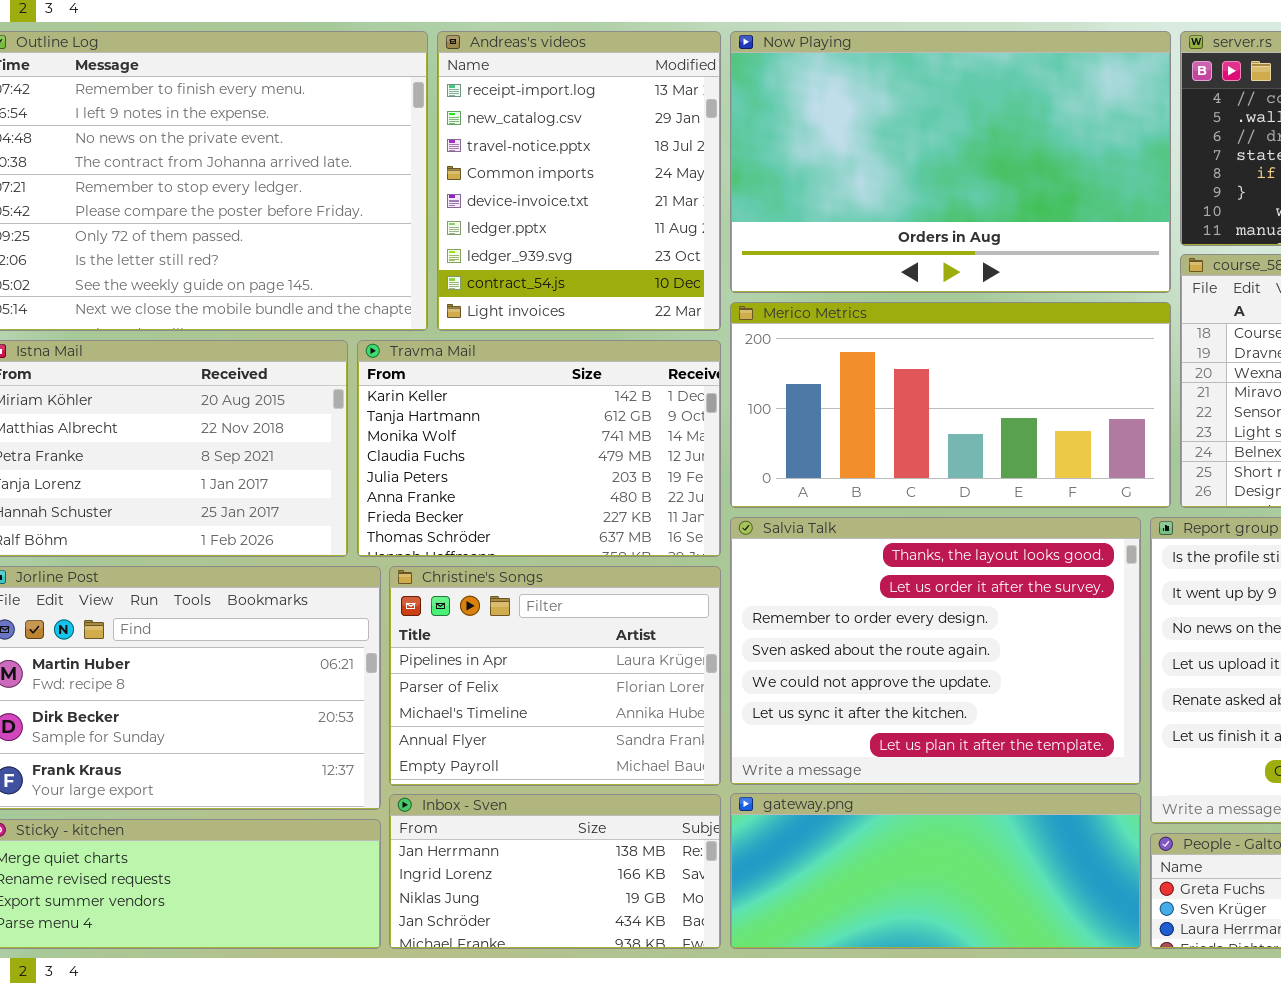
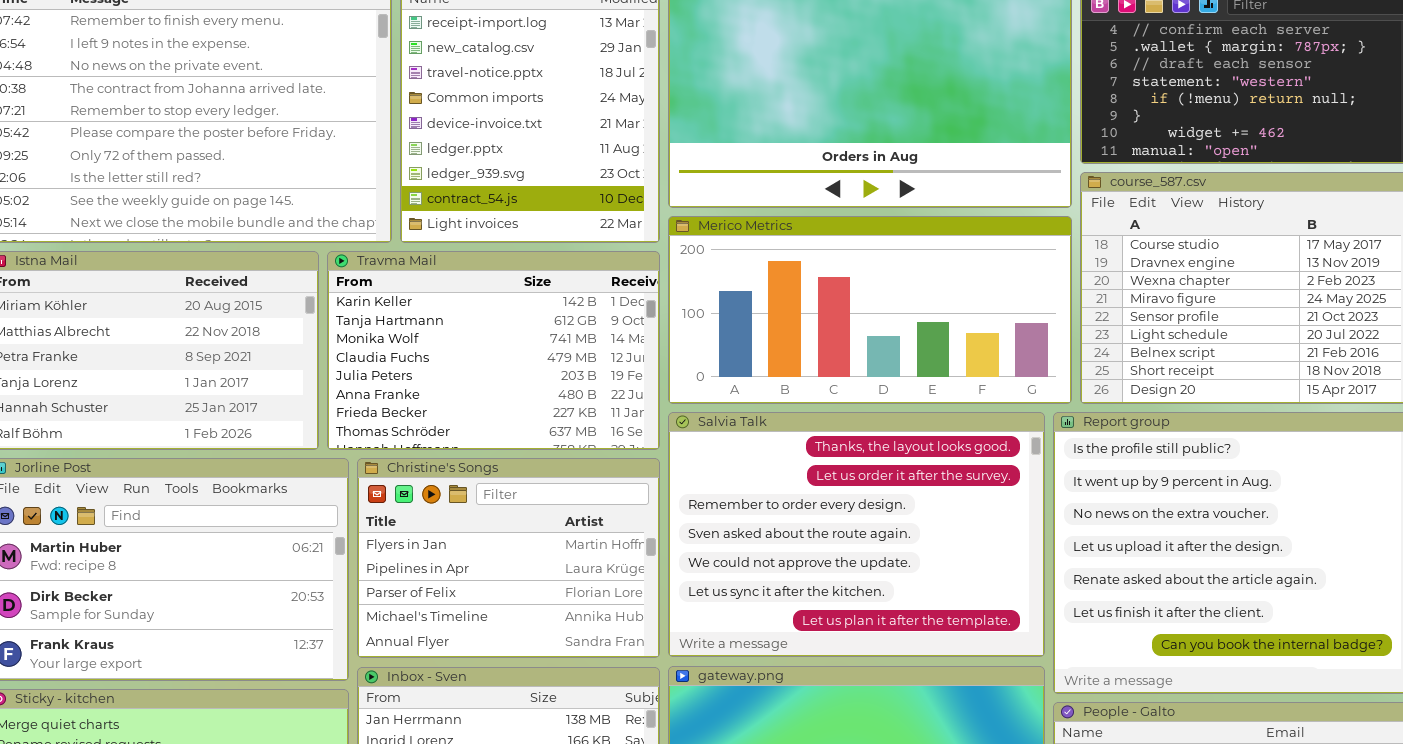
Christine's Songs: [389,566,721,786] -> [357,458,660,658], scrolled up 1 row

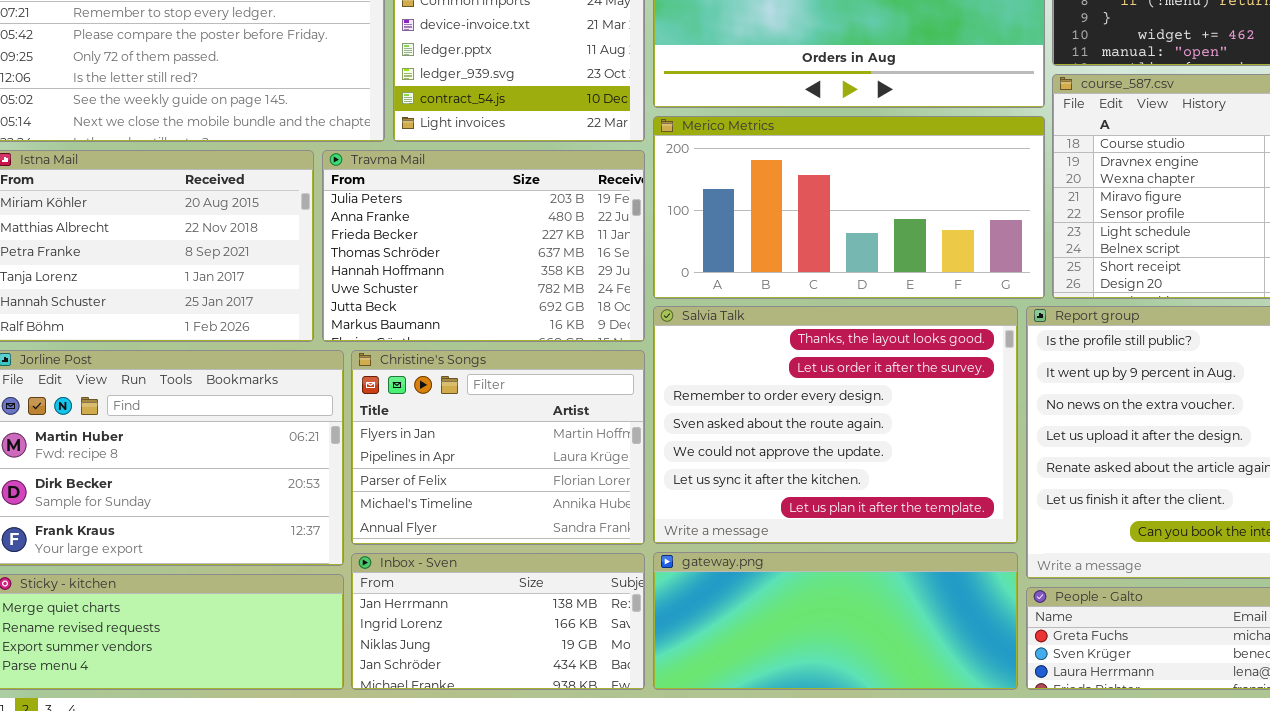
Travma Mail: [327,251,660,450] -> [322,150,645,342], scrolled down 4 rows

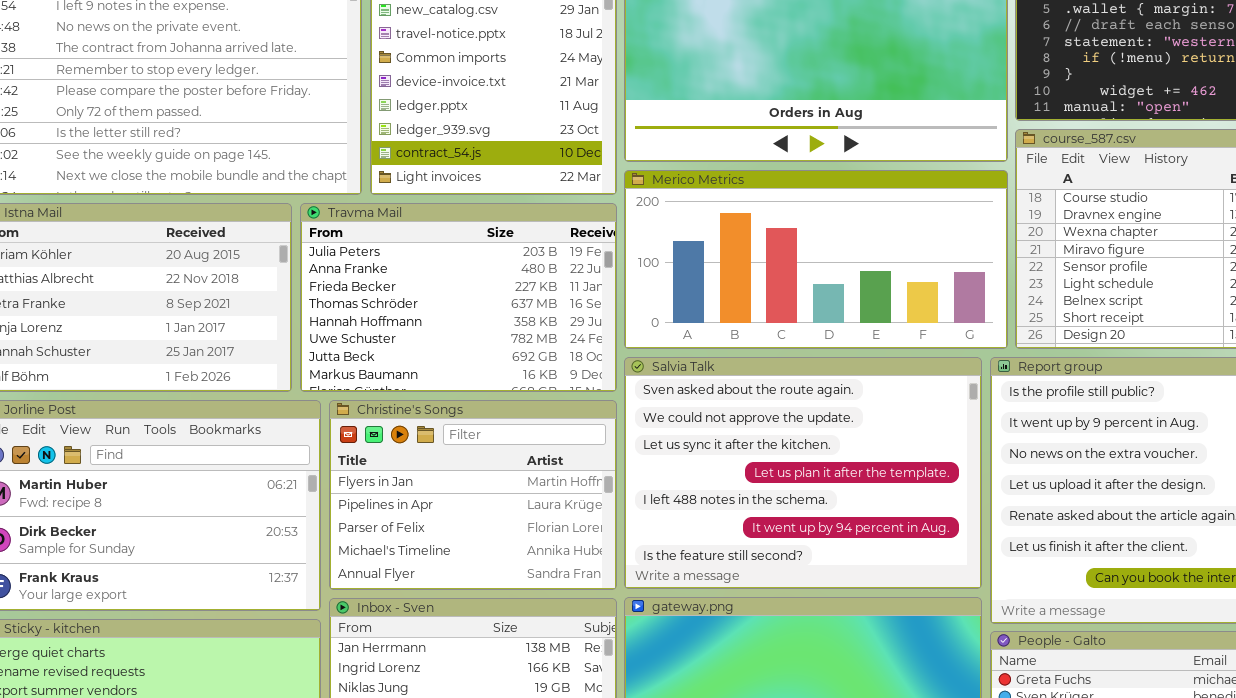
Salvia Talk: [653,306,1018,544] -> [624,357,982,589], scrolled down 3 rows

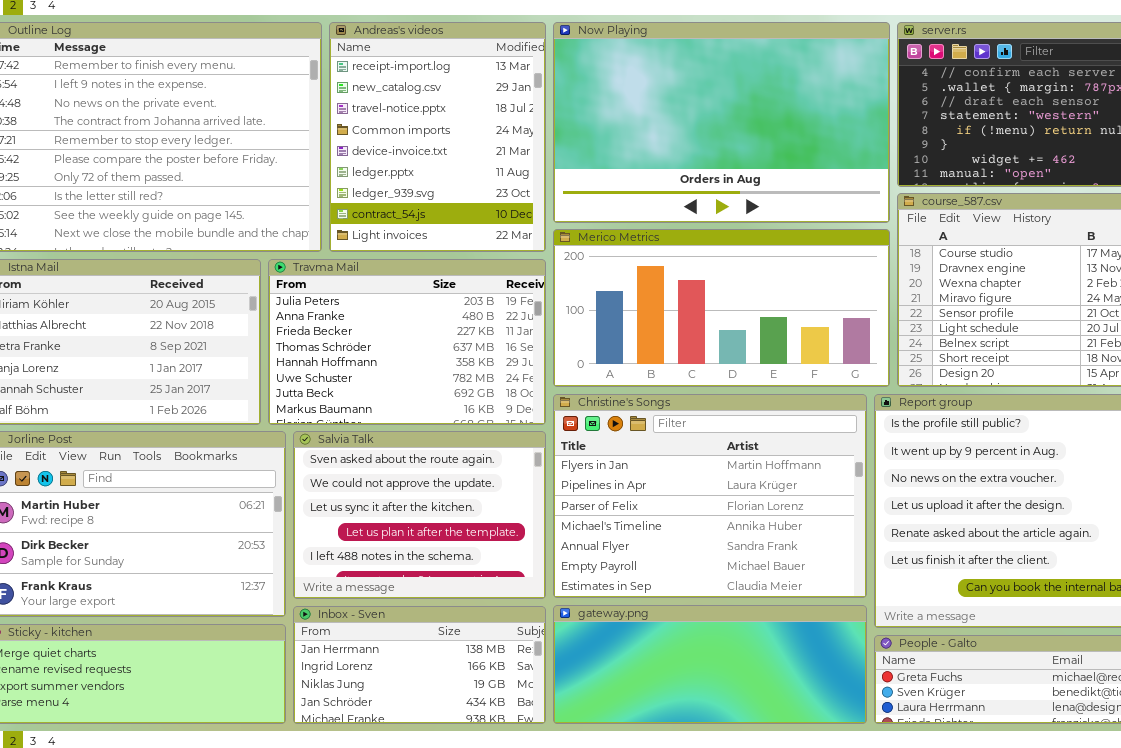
Salvia Talk: [624,357,982,589] -> [293,431,546,599], moved, resized
Christine's Songs: [329,400,617,590] -> [553,394,867,598], moved, resized

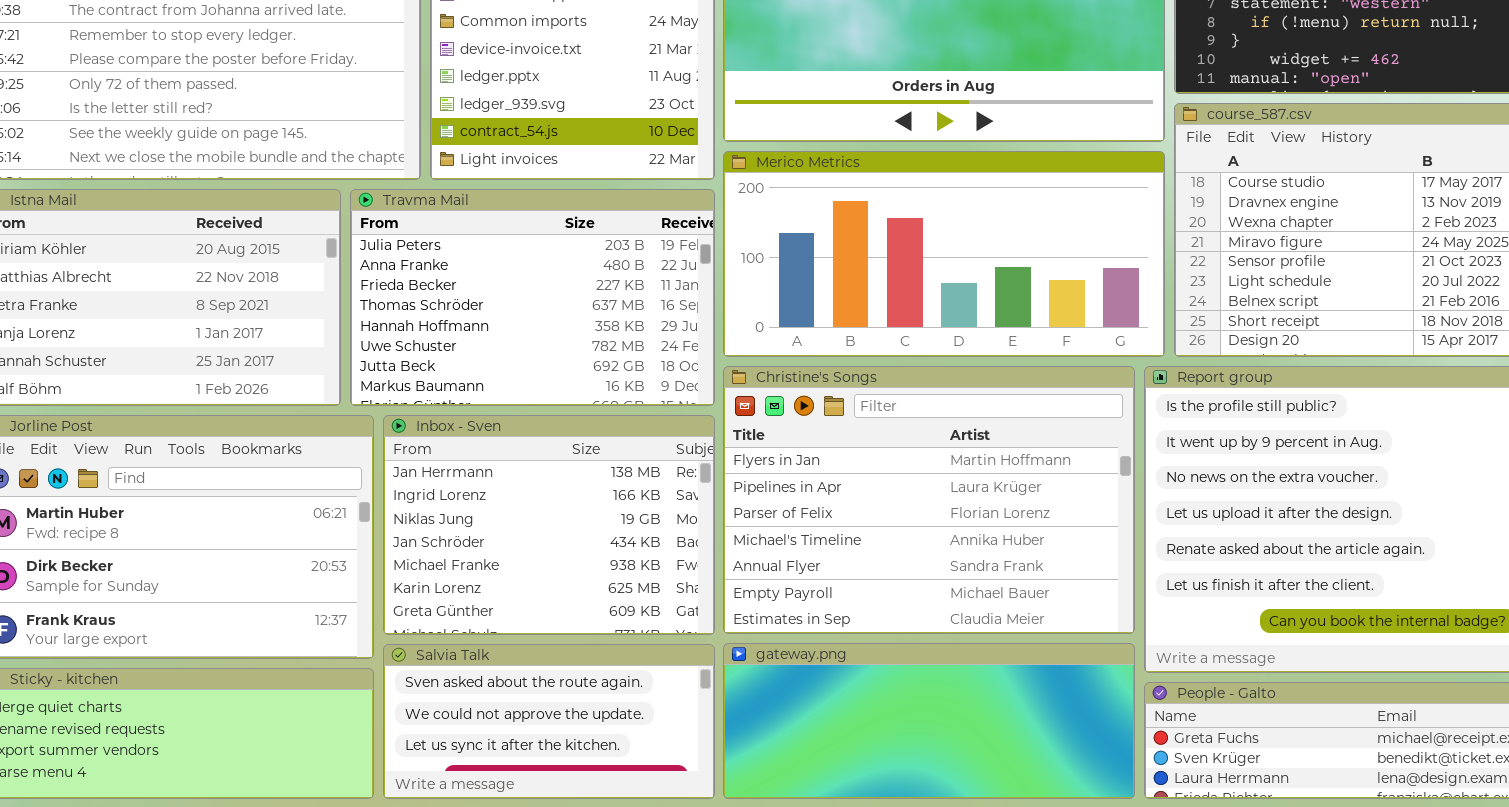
Salvia Talk: [293,431,546,599] -> [383,644,715,799], moved, resized
Inbox - Sven: [293,606,546,724] -> [383,415,715,635], moved, resized

